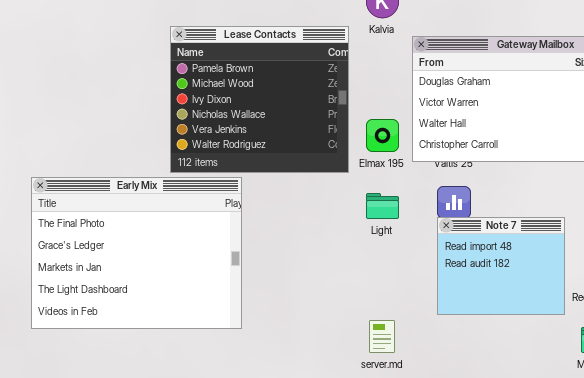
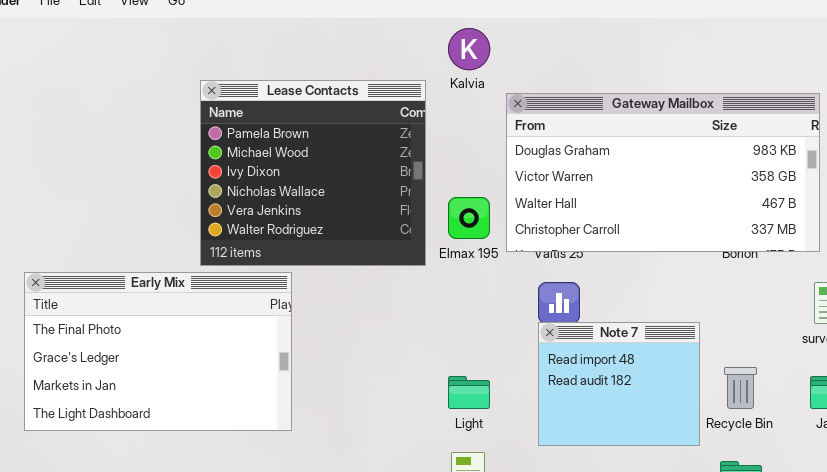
Early Mix: [31,177,242,329] -> [24,272,292,431], resized
Light: [366,193,399,219] -> [448,376,490,409], moved

